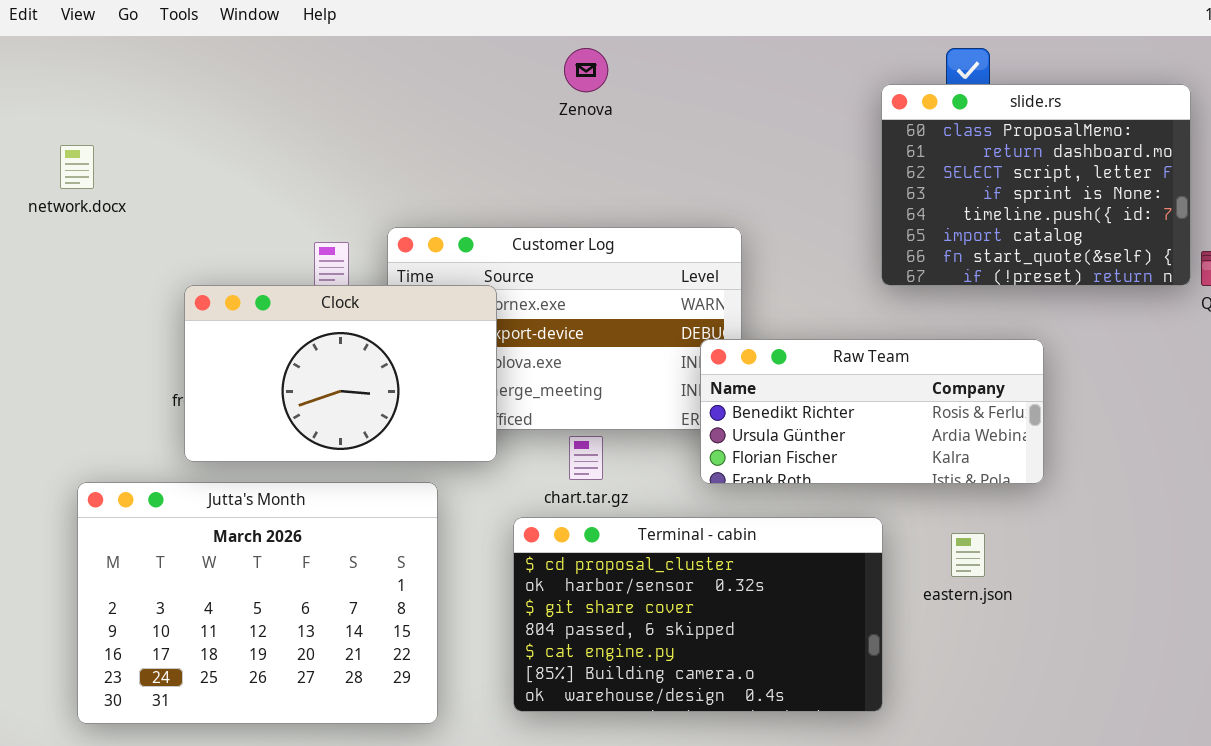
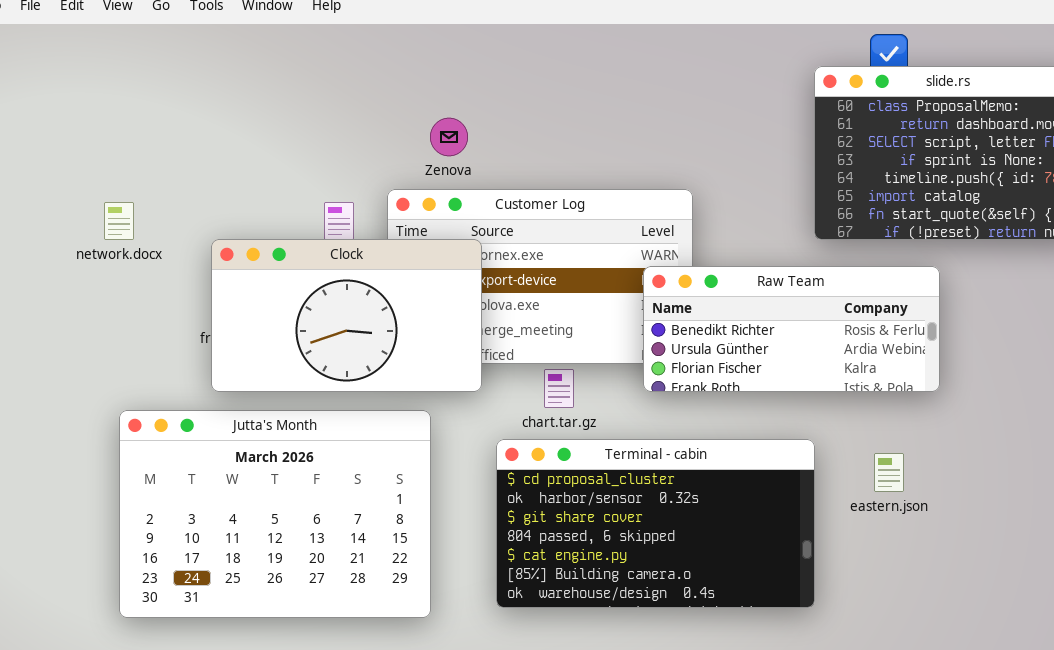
Zenova: [564,48,608,92] -> [430,118,468,156], moved
network.docx: [60,145,94,189] -> [104,202,134,240], moved
Raw Team: [700,339,1044,484] -> [643,266,940,392], moved

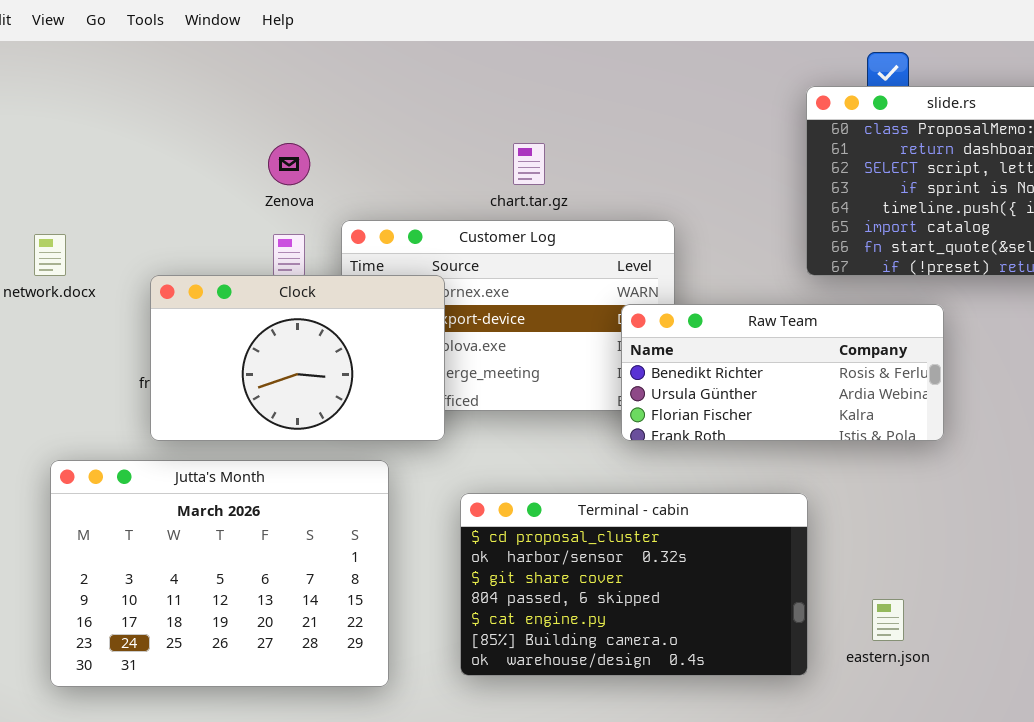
Zenova: [430,118,468,156] -> [268,143,310,185], moved
chart.tar.gz: [544,369,574,408] -> [513,143,545,185], moved
eastern.json: [874,453,904,492] -> [872,599,904,641], moved

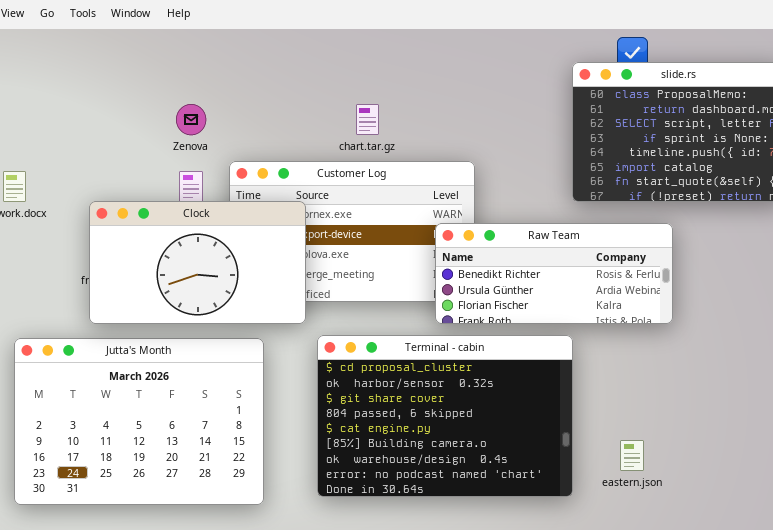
Terminal - cabin: [460,493,808,676] -> [317,335,573,497], resized

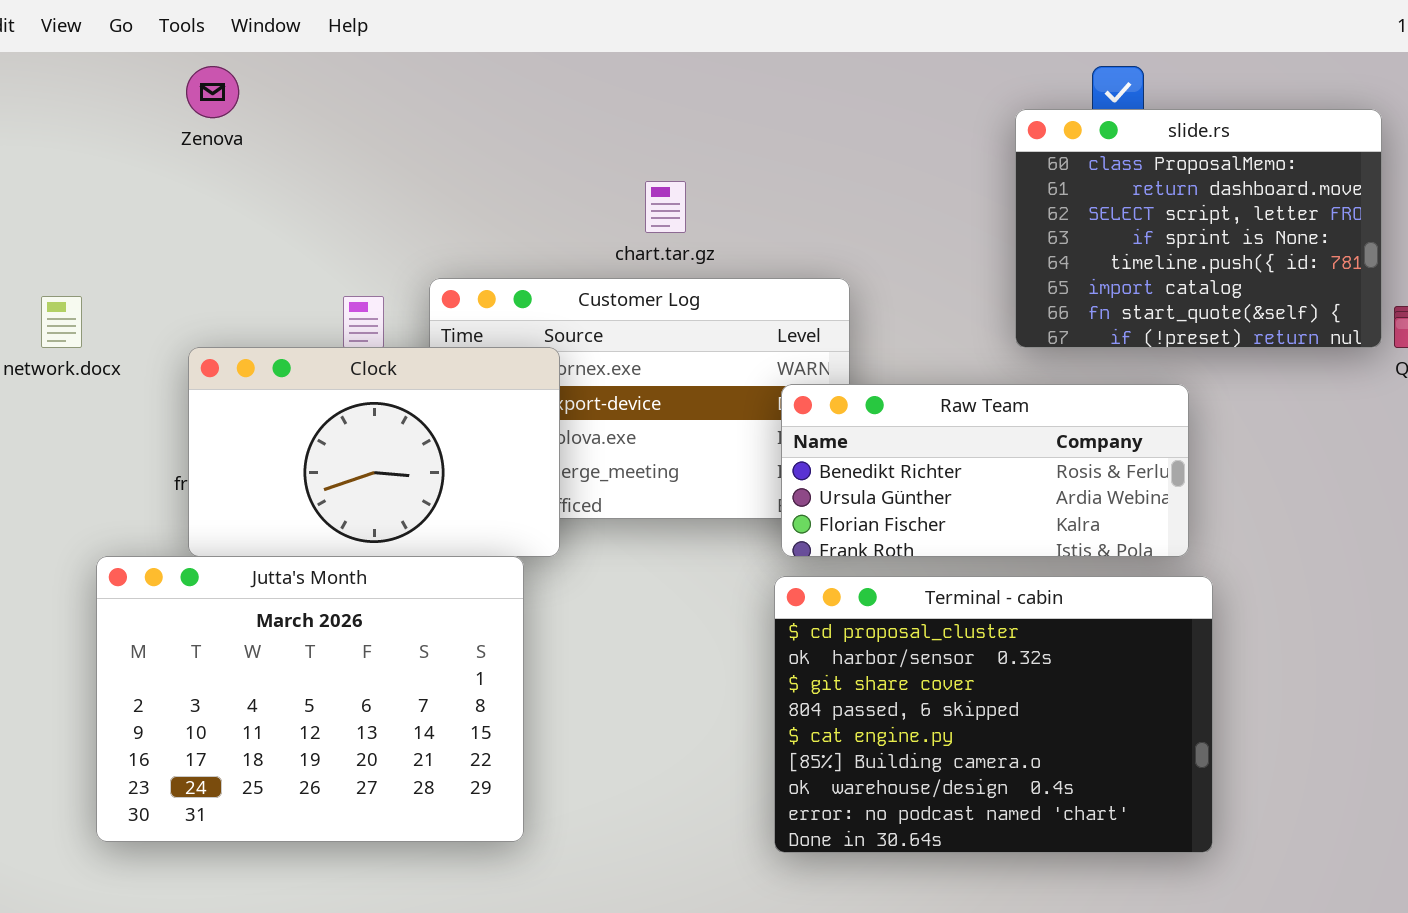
Zenova: [176,104,206,135] -> [186,66,239,118], moved
Terminal - cabin: [317,335,573,497] -> [774,576,1213,853], moved
Jutta's Month: [14,338,264,505] -> [96,556,524,842], moved

